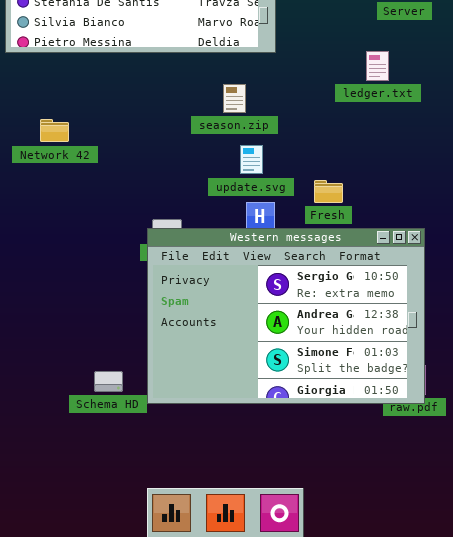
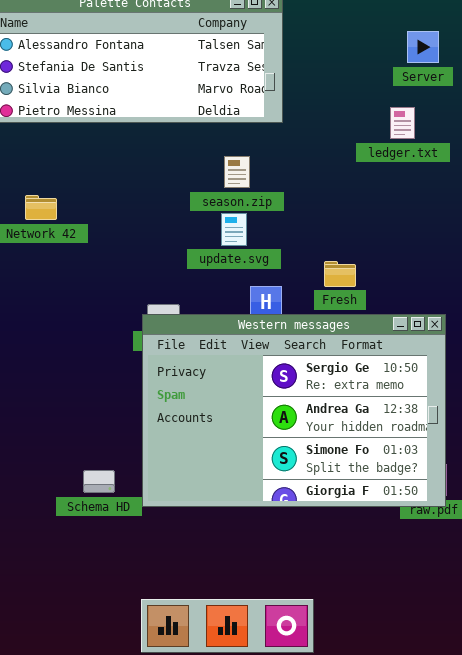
ledger.txt: [366,51,389,81] -> [390,107,415,139], moved
update.svg: [240,145,263,174] -> [221,213,247,246], moved

